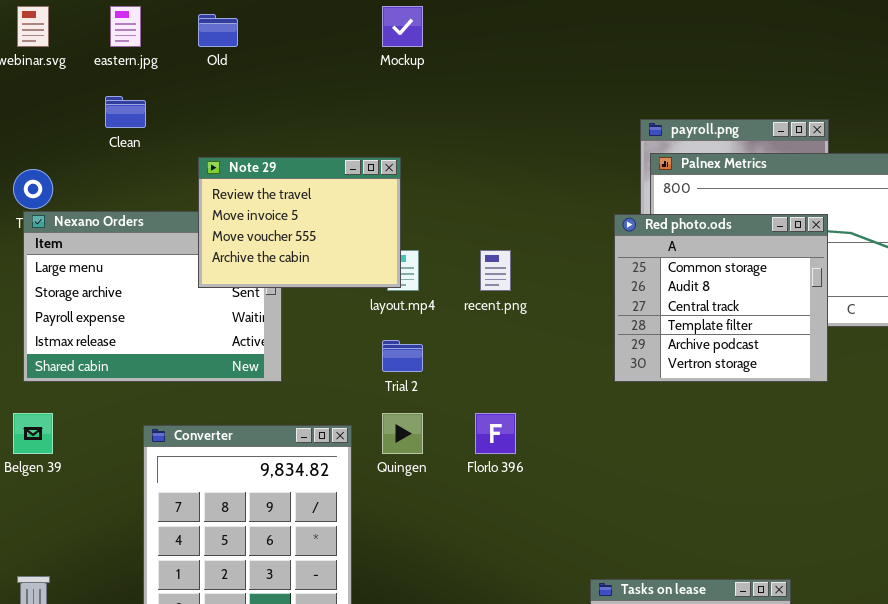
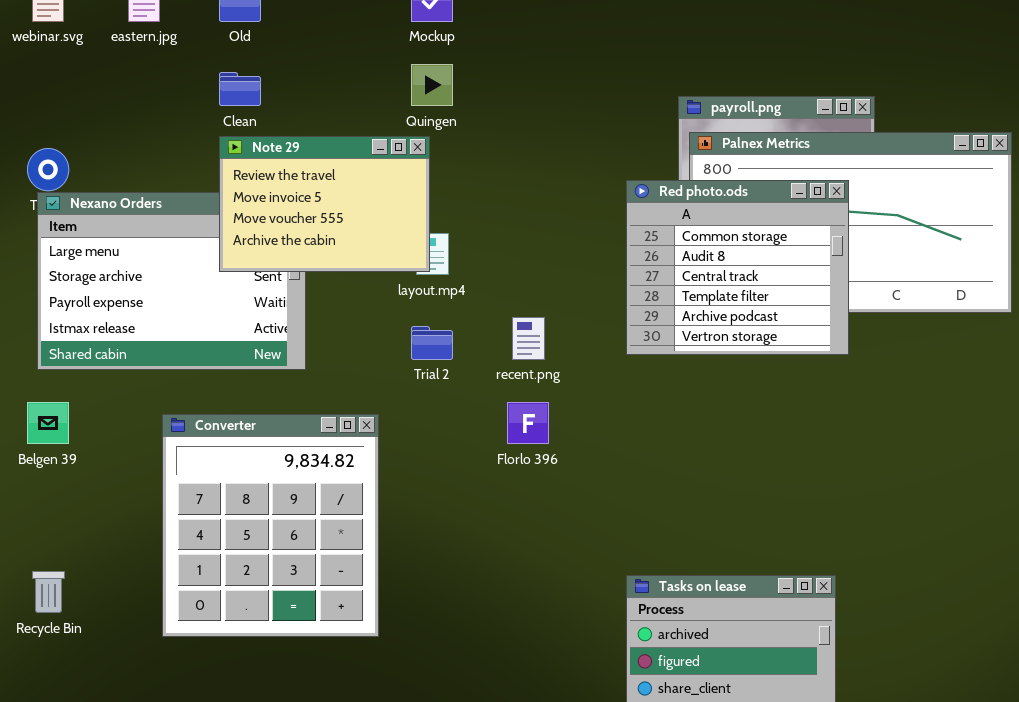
Clean: [105,96,146,128] -> [219,72,261,106], moved
Red photo.ods: [614,214,828,382] -> [626,180,849,355], moved
recent.png: [480,250,511,291] -> [512,317,545,360], moved
Quingen: [382,413,423,454] -> [411,64,453,106], moved

